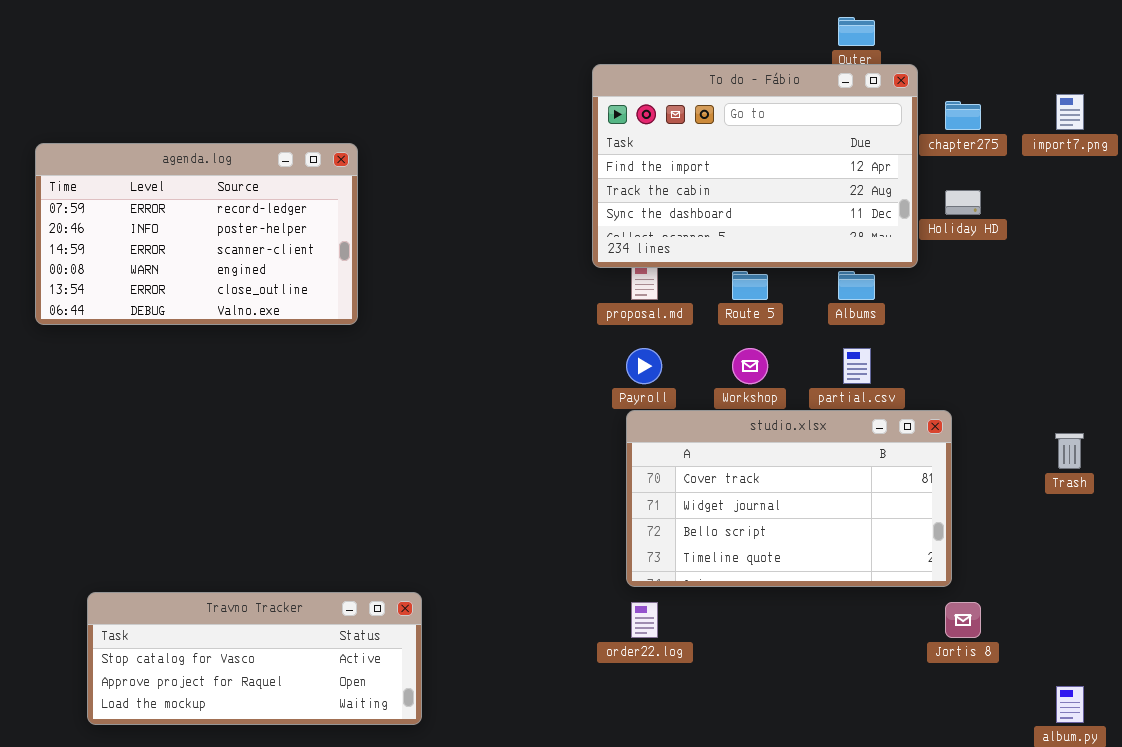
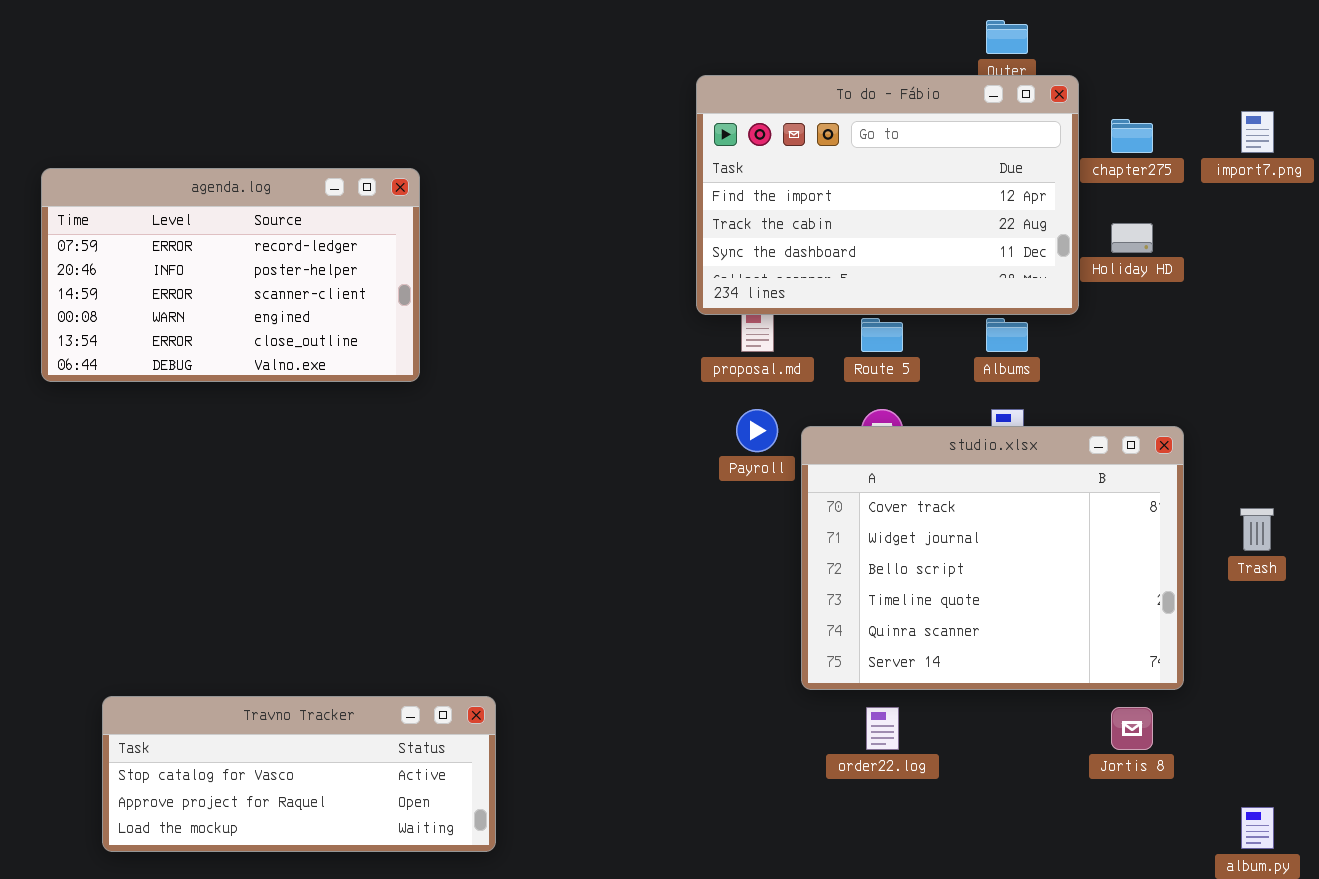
studio.xlsx: [626,410,952,587] -> [801,426,1184,690], moved, resized
order22.log: [631,602,658,638] -> [866,707,899,750], moved

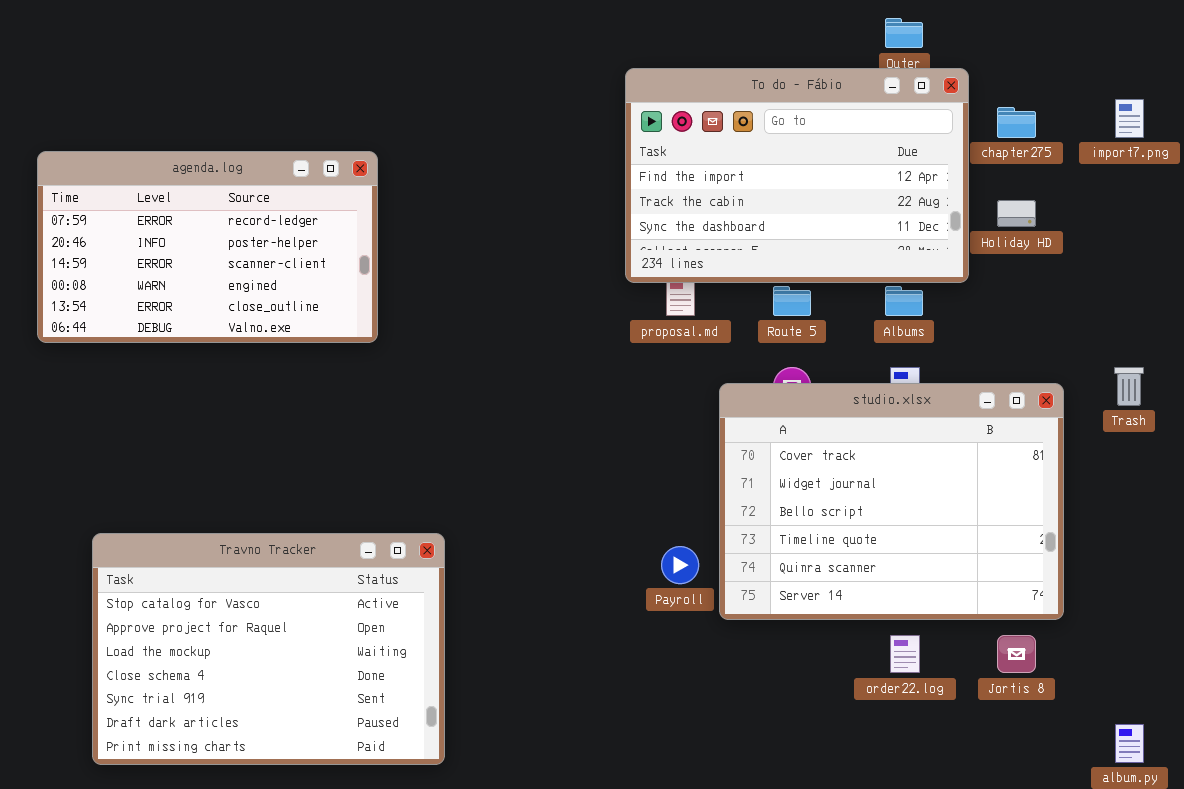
Payroll: [736,409,778,452] -> [661,546,699,584], moved
Trash: [1240,508,1274,551] -> [1114,367,1144,406], moved
Travno Tracker: [102,696,496,852] -> [92,533,445,765], resized
order22.log: [866,707,899,750] -> [890,635,920,673], moved

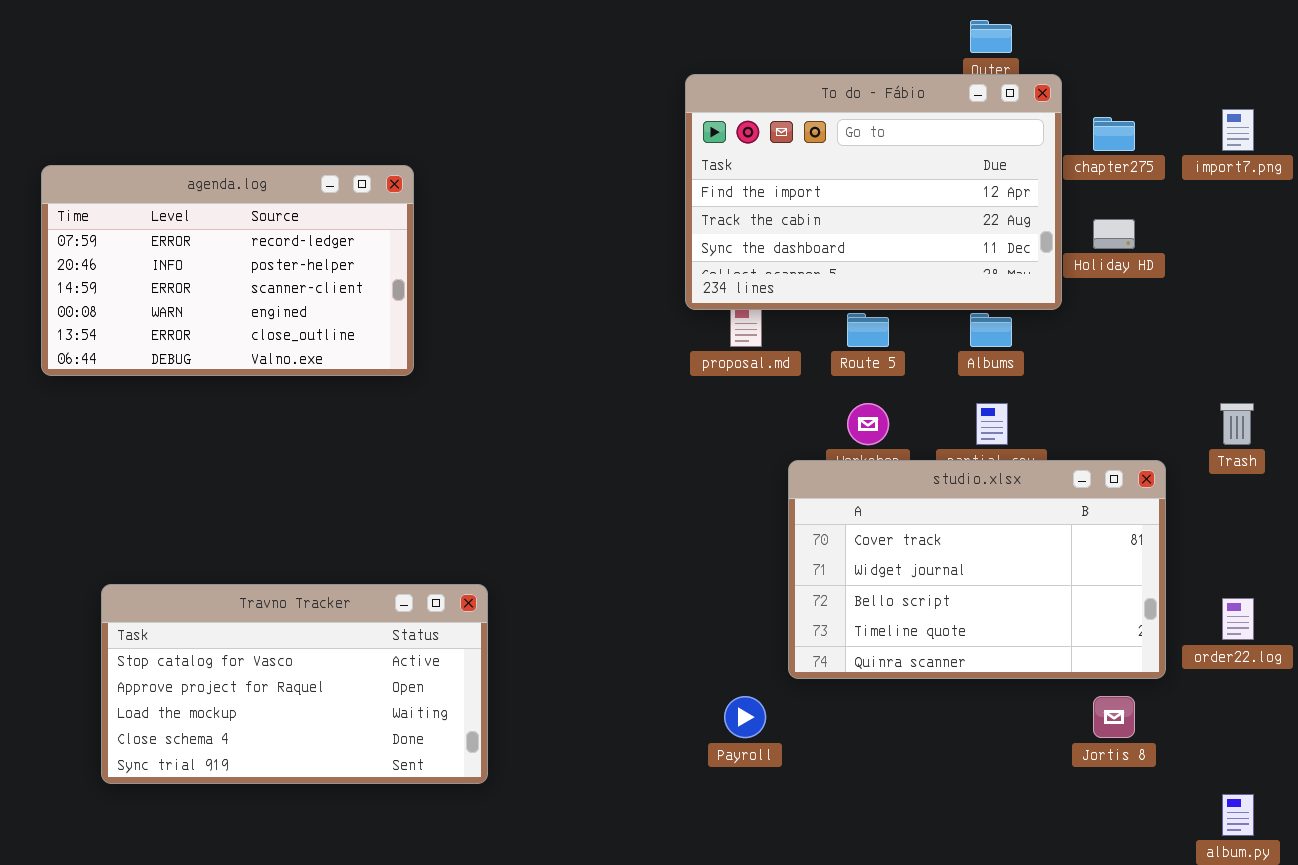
studio.xlsx: [719,383,1064,620] -> [788,460,1166,679], resized
Travno Tracker: [92,533,445,765] -> [101,584,488,784], resized
Payroll: [661,546,699,584] -> [724,696,766,738], moved
order22.log: [890,635,920,673] -> [1222,598,1254,640], moved

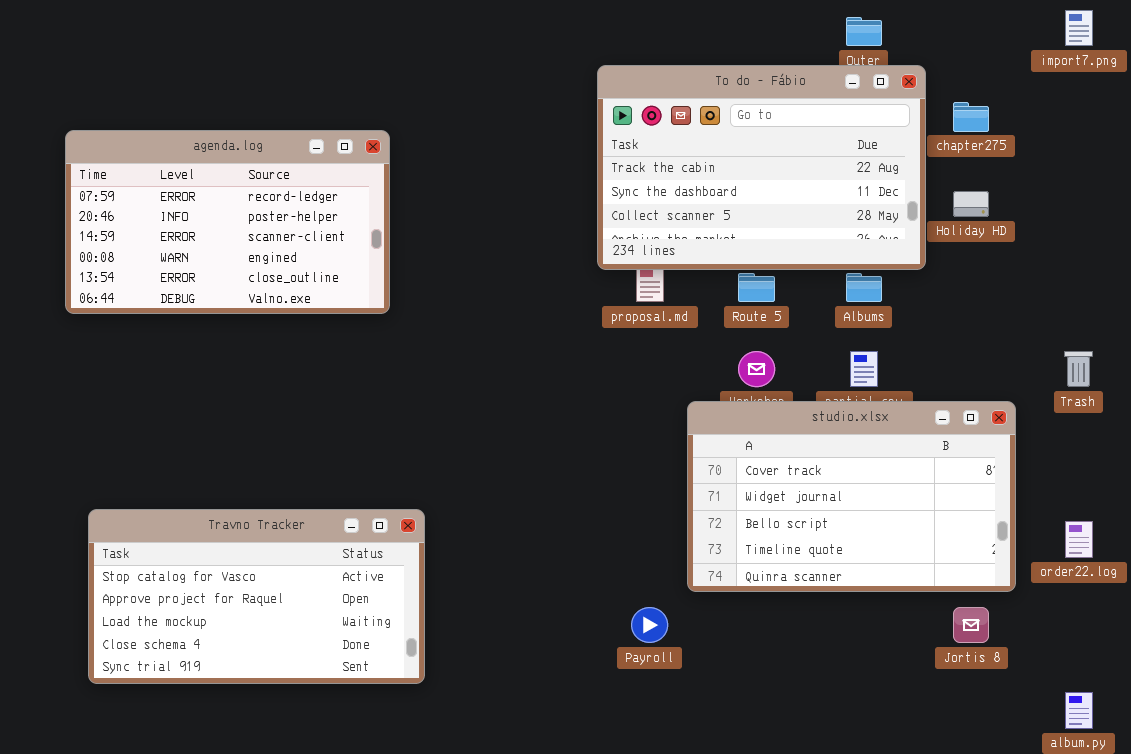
To do - Fábio: [685,74,1062,310] -> [597,65,926,270], scrolled down 1 row
import7.png: [1222,109,1254,151] -> [1065,10,1093,46], moved
agenda.log: [41,165,414,376] -> [65,130,390,314], moved

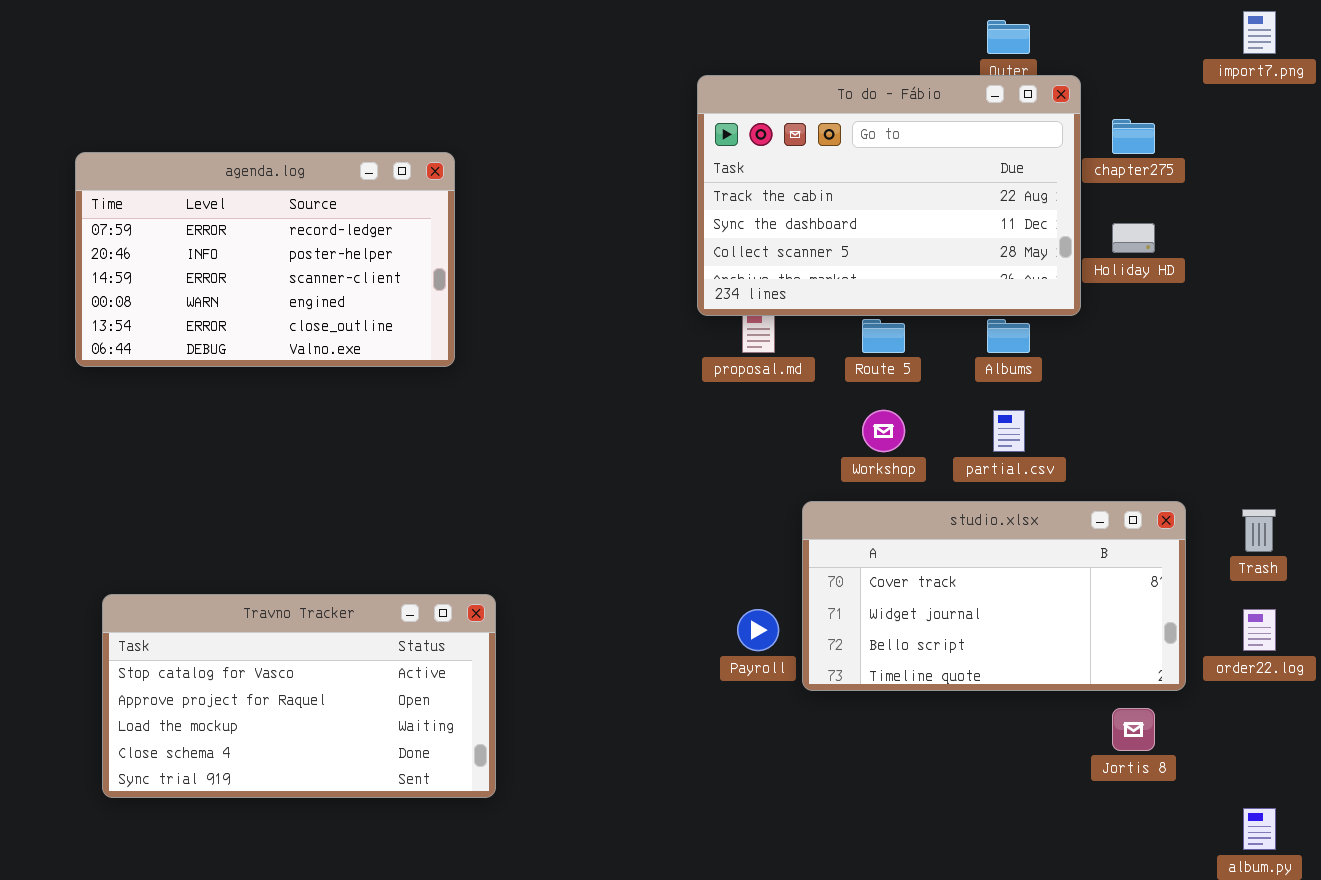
Trash: [1064,351,1093,387] -> [1242,509,1276,552], moved
studio.xlsx: [687,401,1016,592] -> [802,501,1186,691], resized
Payroll: [631,607,668,643] -> [737,609,779,651], moved

